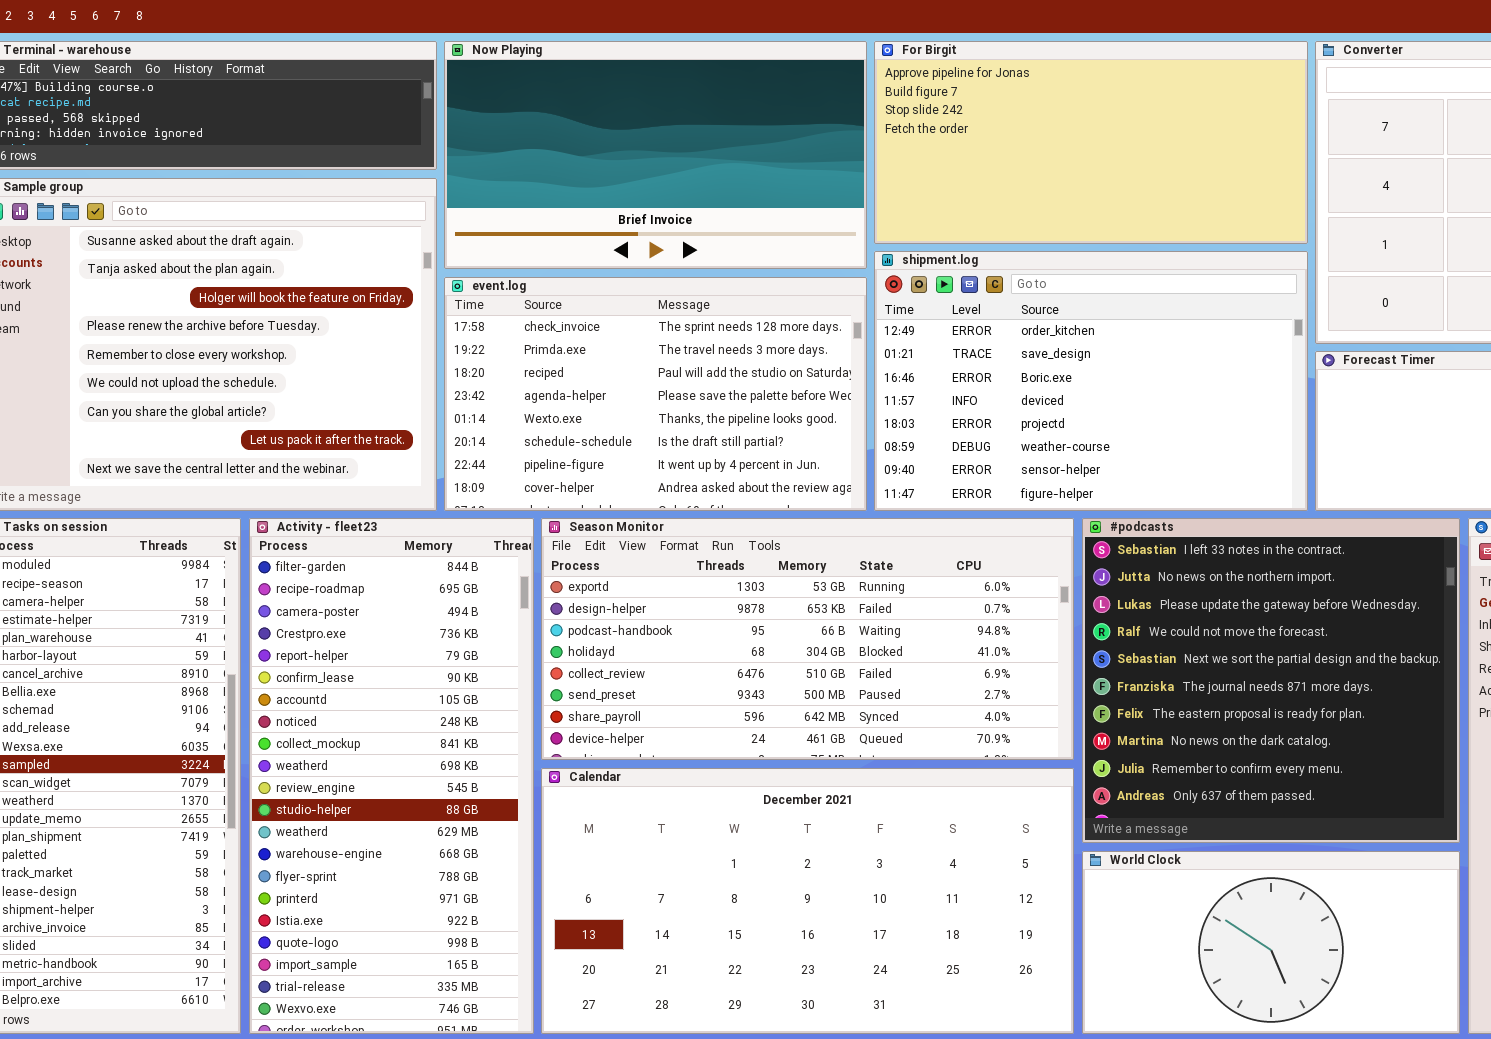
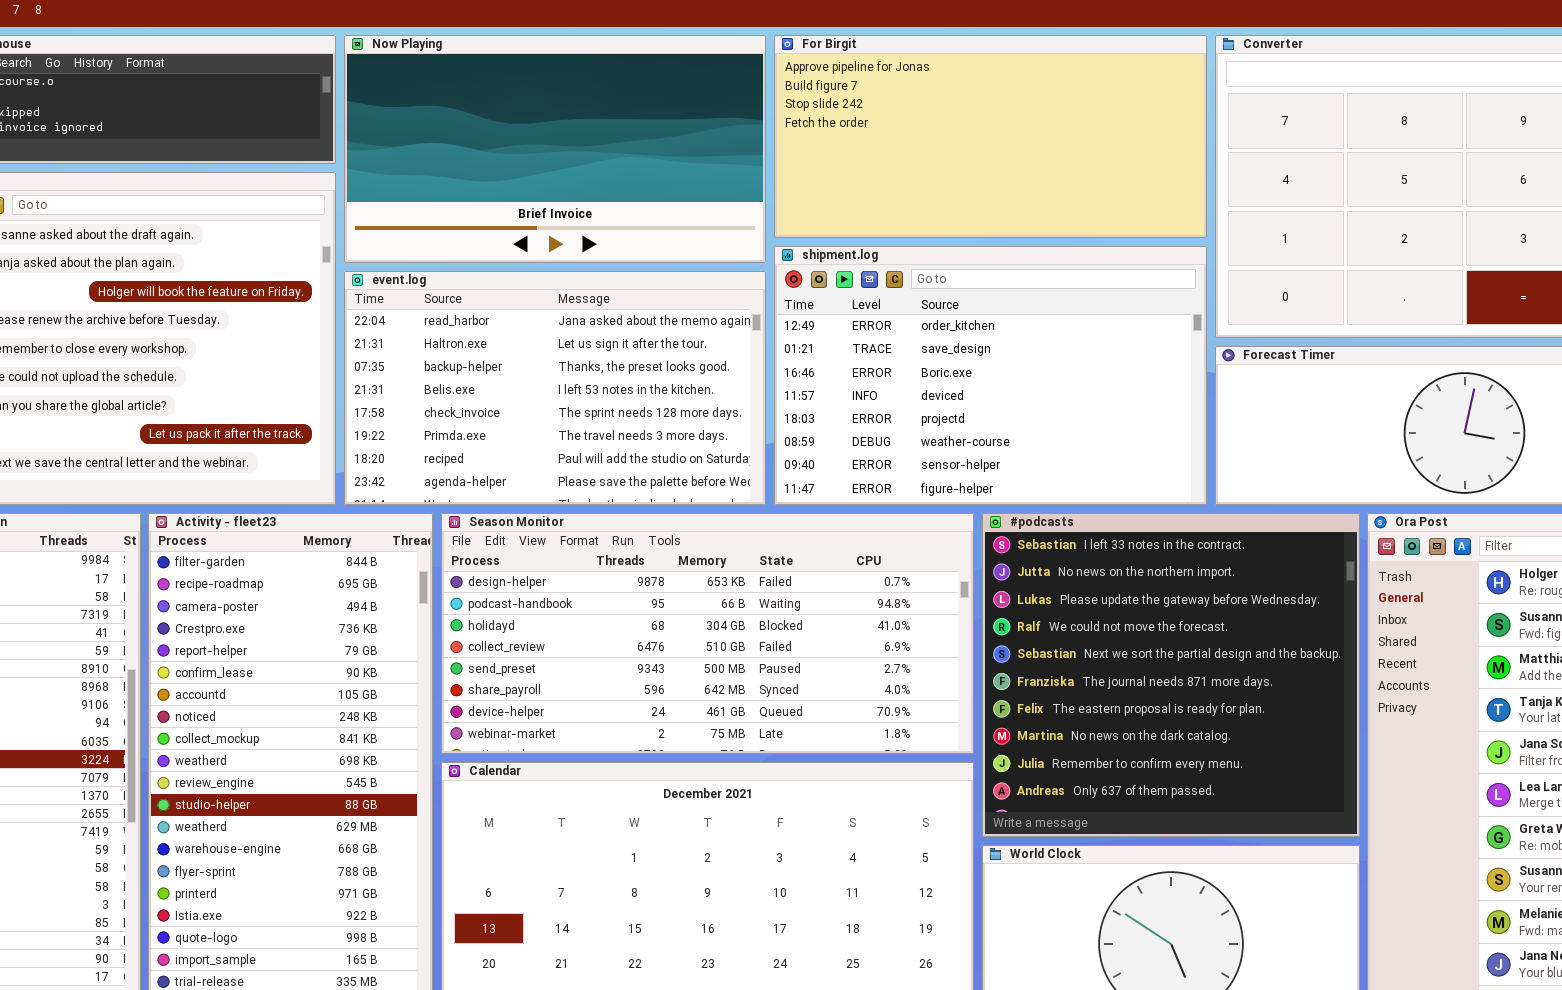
event.log: [444,277,867,511] -> [344,271,766,505], scrolled up 4 rows
Season Monitor: [541,518,1074,760] -> [441,513,974,754], scrolled down 1 row

